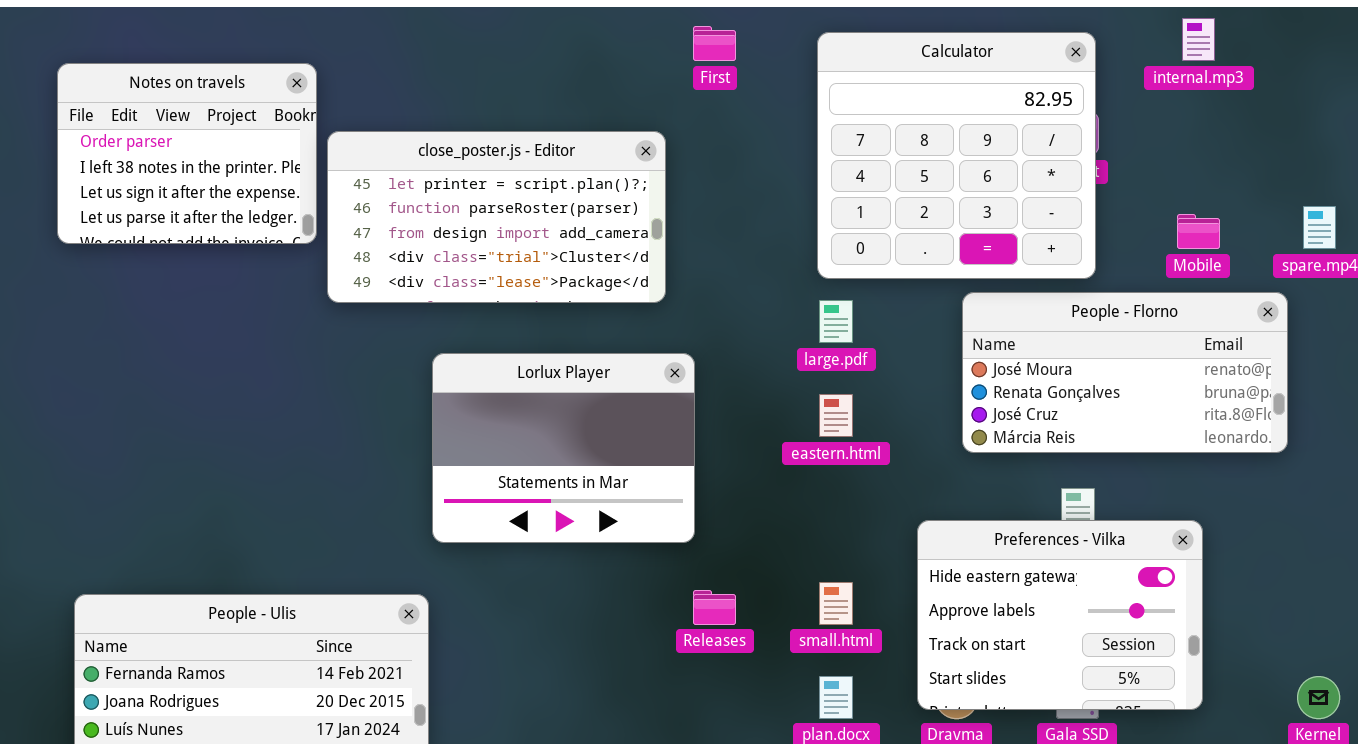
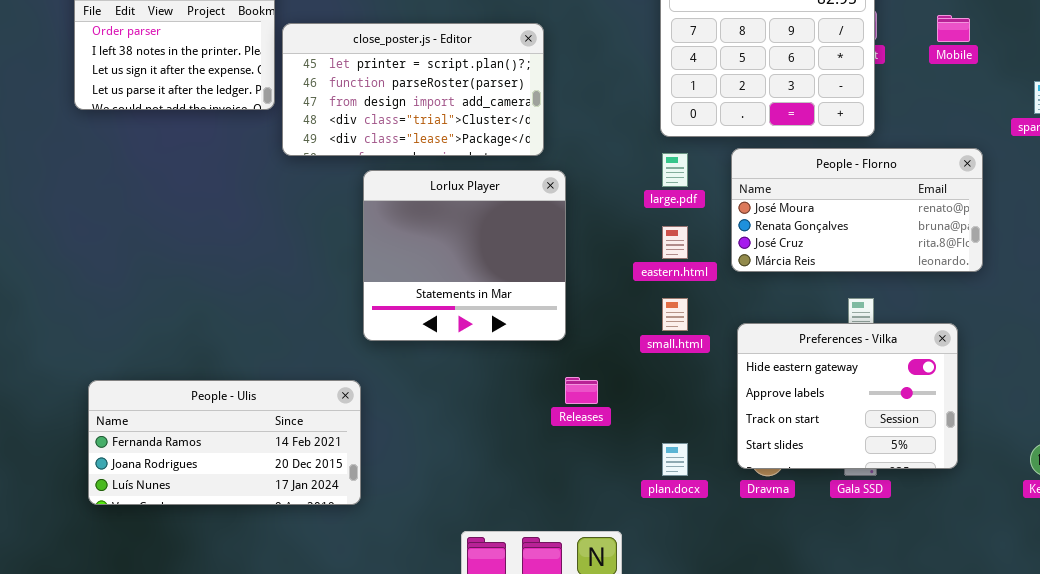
Mobile: [1177,214,1220,249] -> [937,15,970,42], moved
People - Florno: [962,292,1288,453] -> [731,148,983,272], moved
Lorlux Player: [432,353,695,543] -> [363,170,566,341], resized
small.html: [819,582,853,625] -> [662,298,688,331], moved

